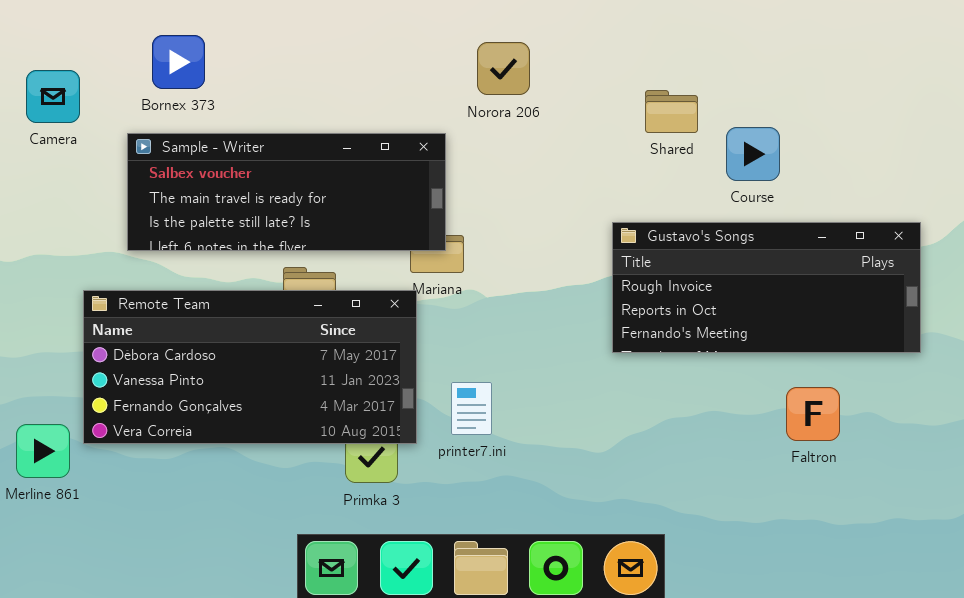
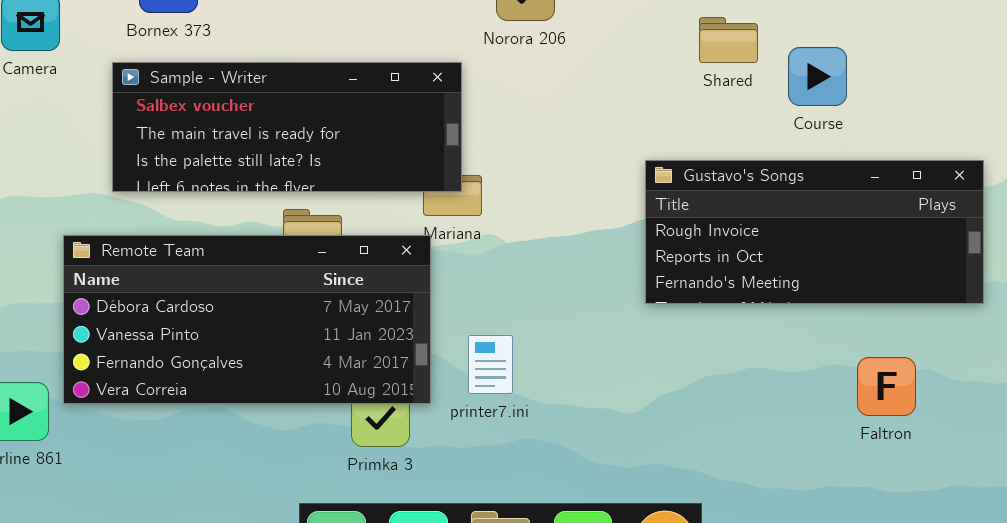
Shared: [645,90,698,133] -> [699,17,758,63], moved
Course: [726,127,780,181] -> [788,47,847,106], moved
Faltron: [786,387,840,441] -> [857,357,916,416], moved

